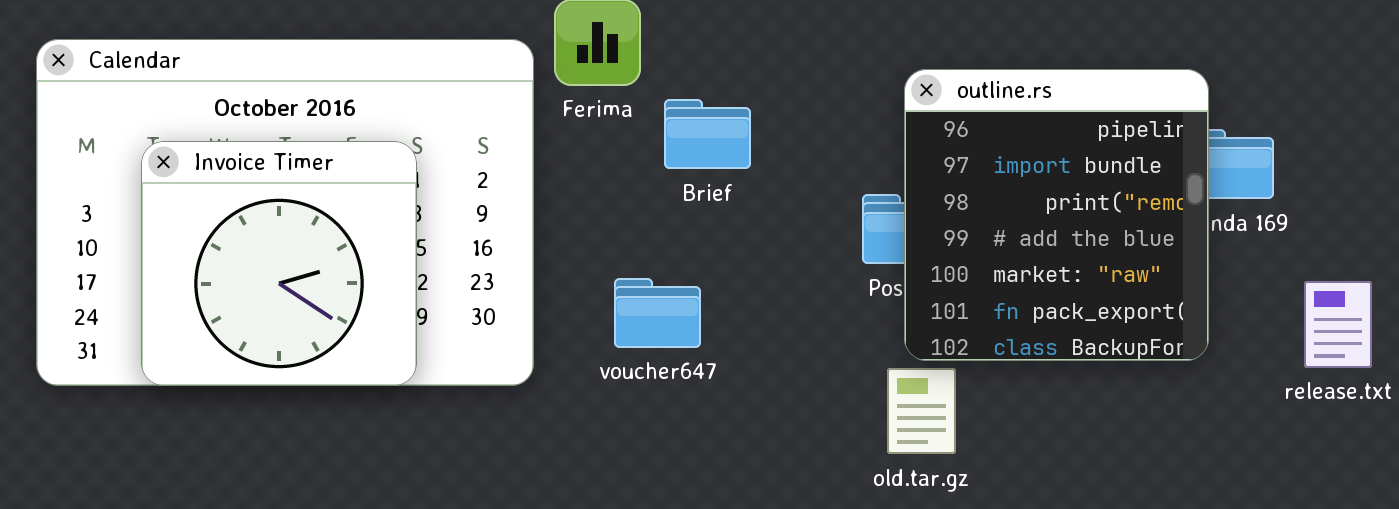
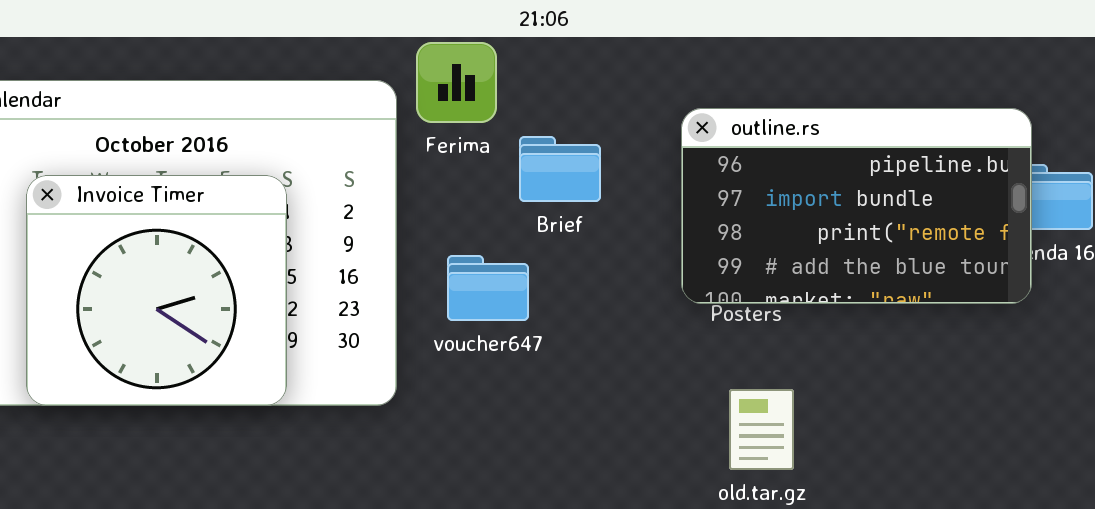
outline.rs: [904,69,1209,361] -> [681,108,1032,304], resized
voucher647: [614,278,701,348] -> [447,255,529,321], moved

